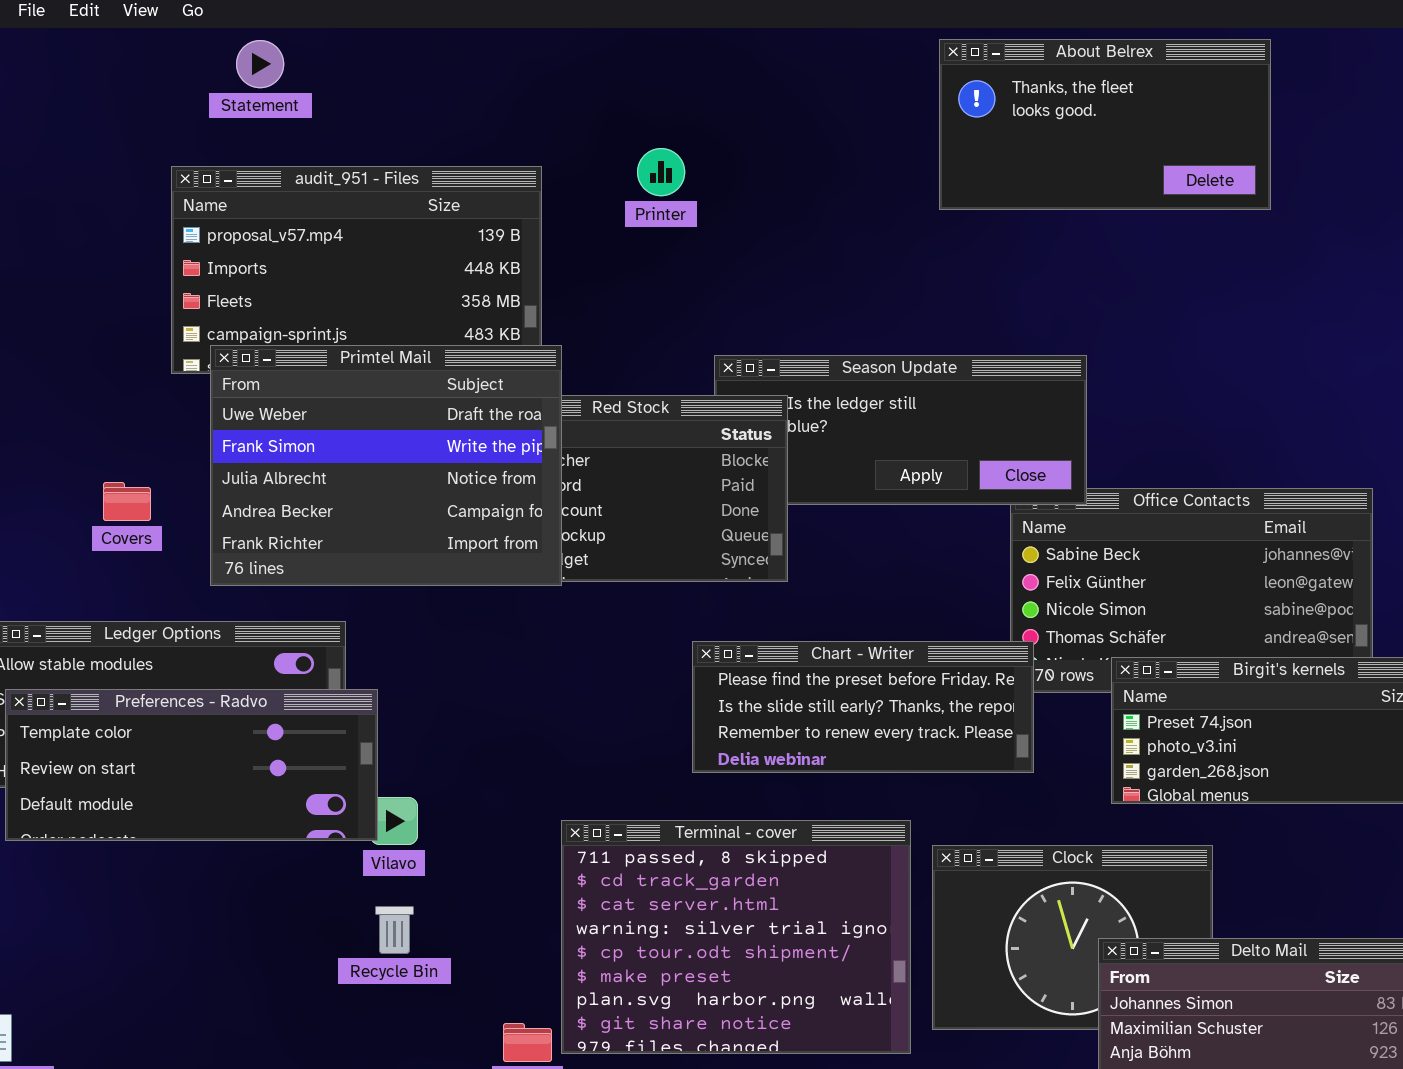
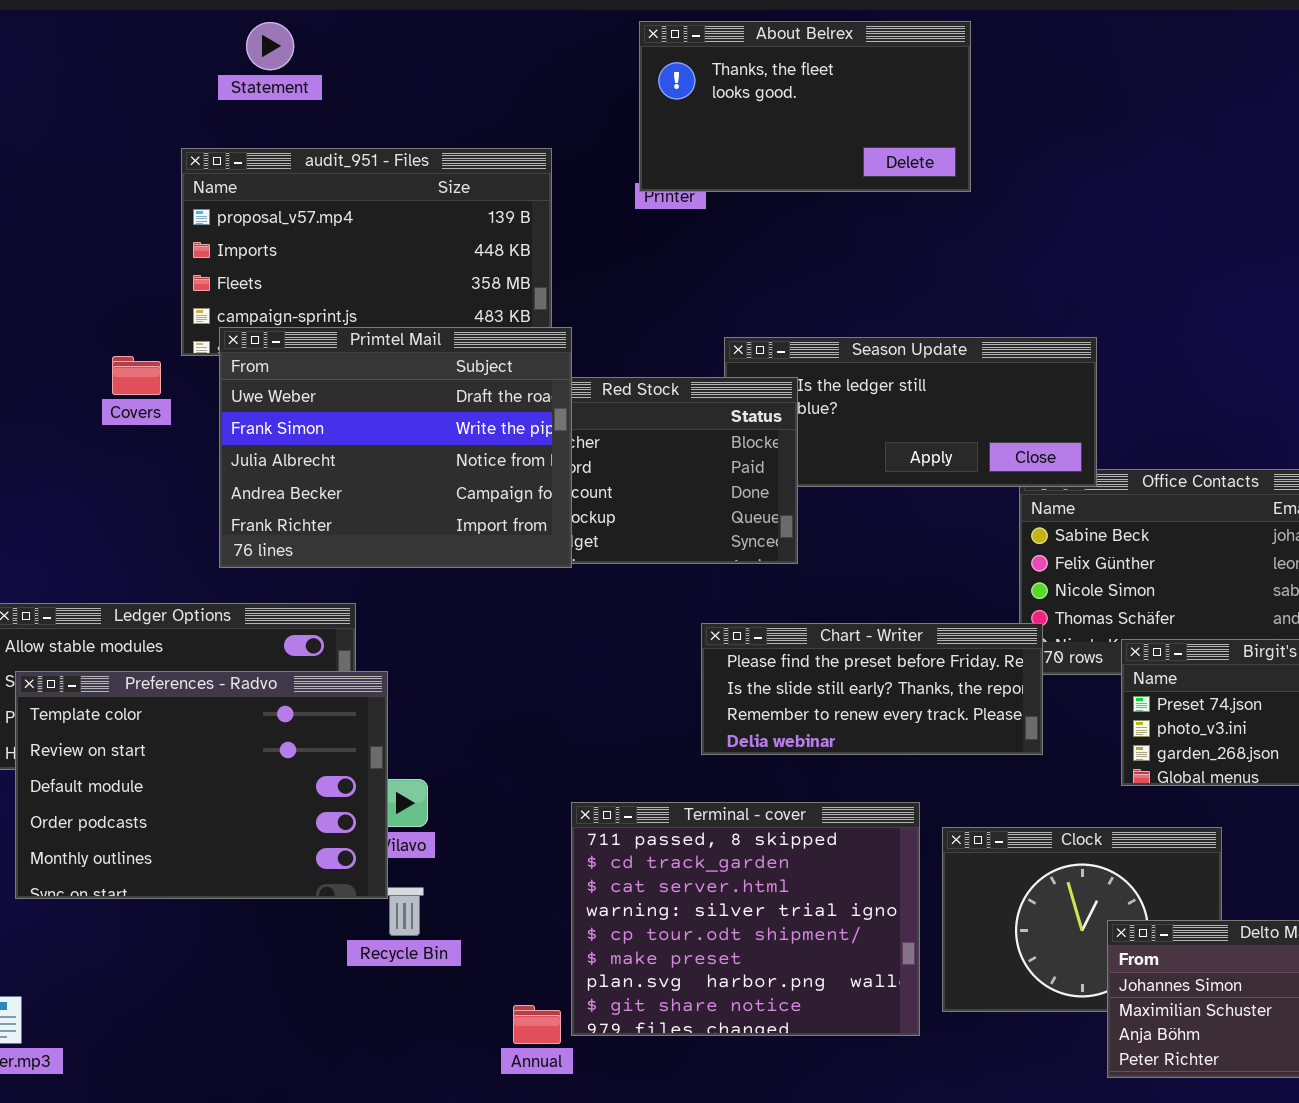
About Belrex: [939,39,1271,210] -> [639,21,971,192], moved
Covers: [103,482,151,521] -> [112,356,161,395], moved
Preferences - Radvo: [5,689,378,841] -> [15,671,388,899], resized

